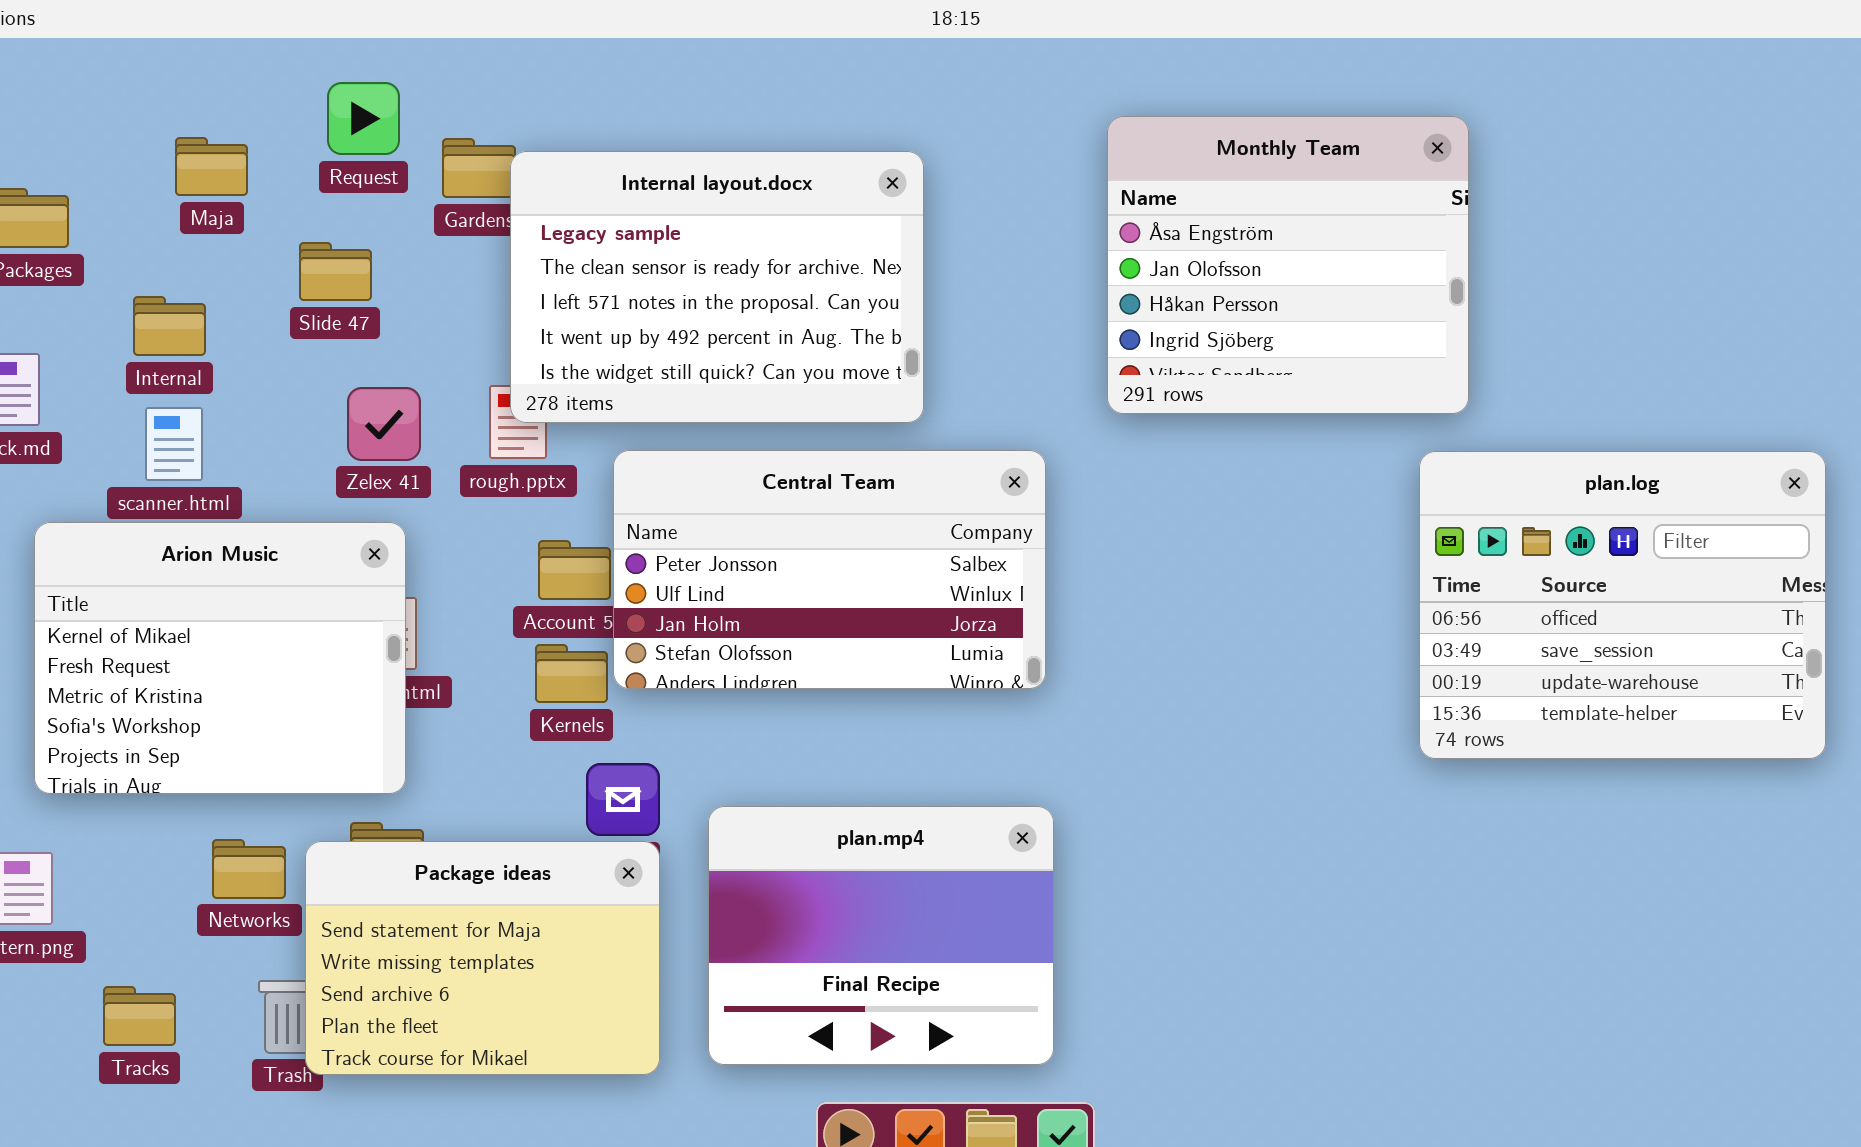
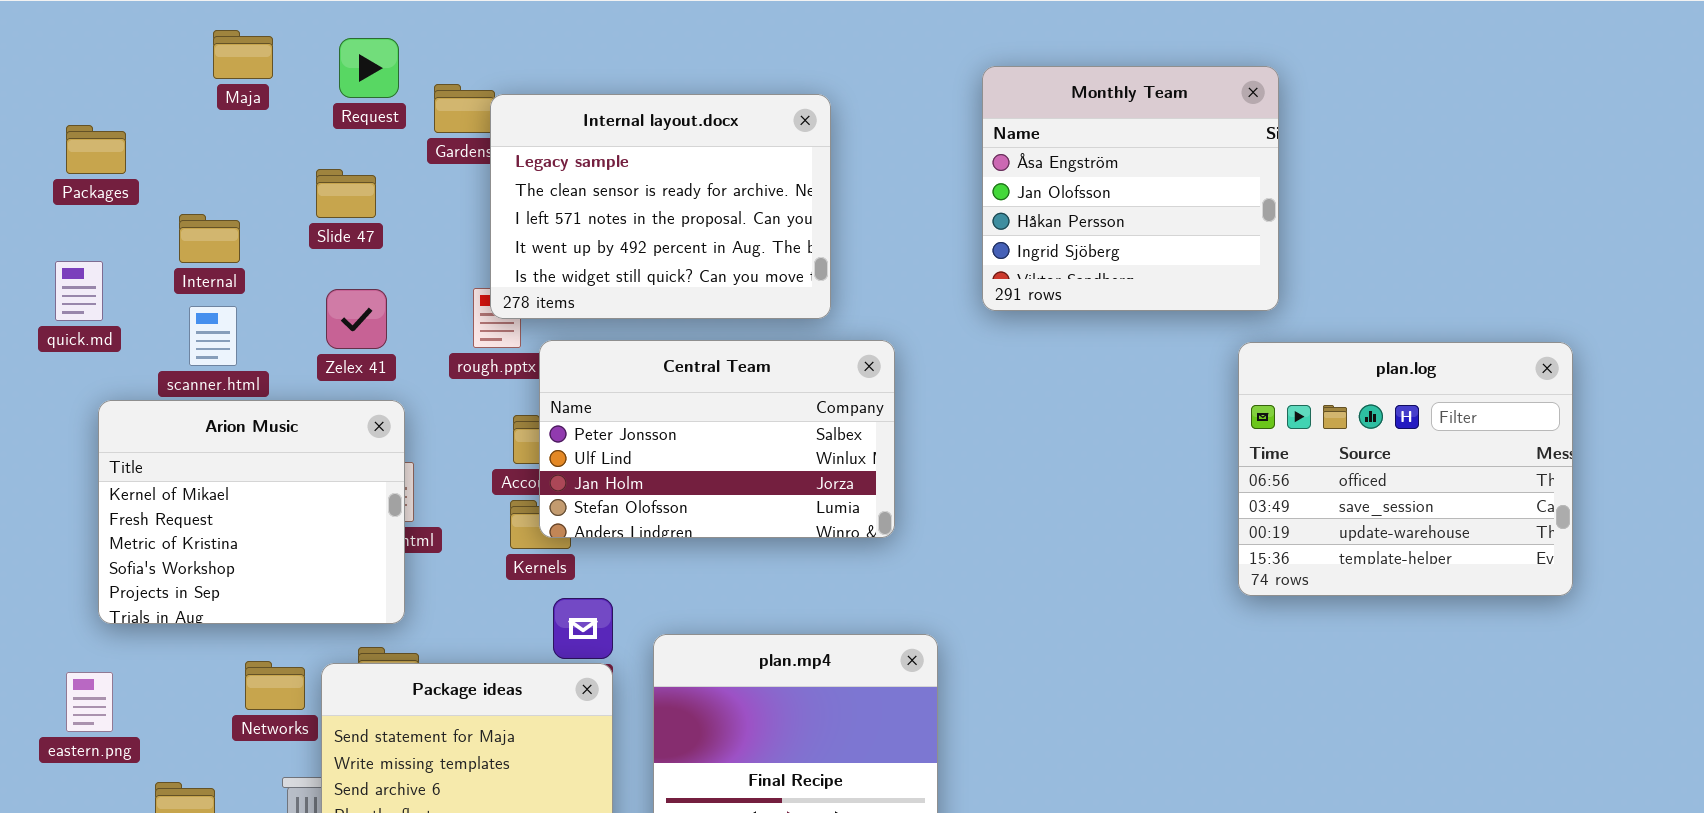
Maja: [175,137,248,196] -> [213,30,273,79], moved
Zelex 41: [347,387,421,461] -> [326,289,387,349], moved
Central Team: [613,450,1046,689] -> [539,340,895,538], moved

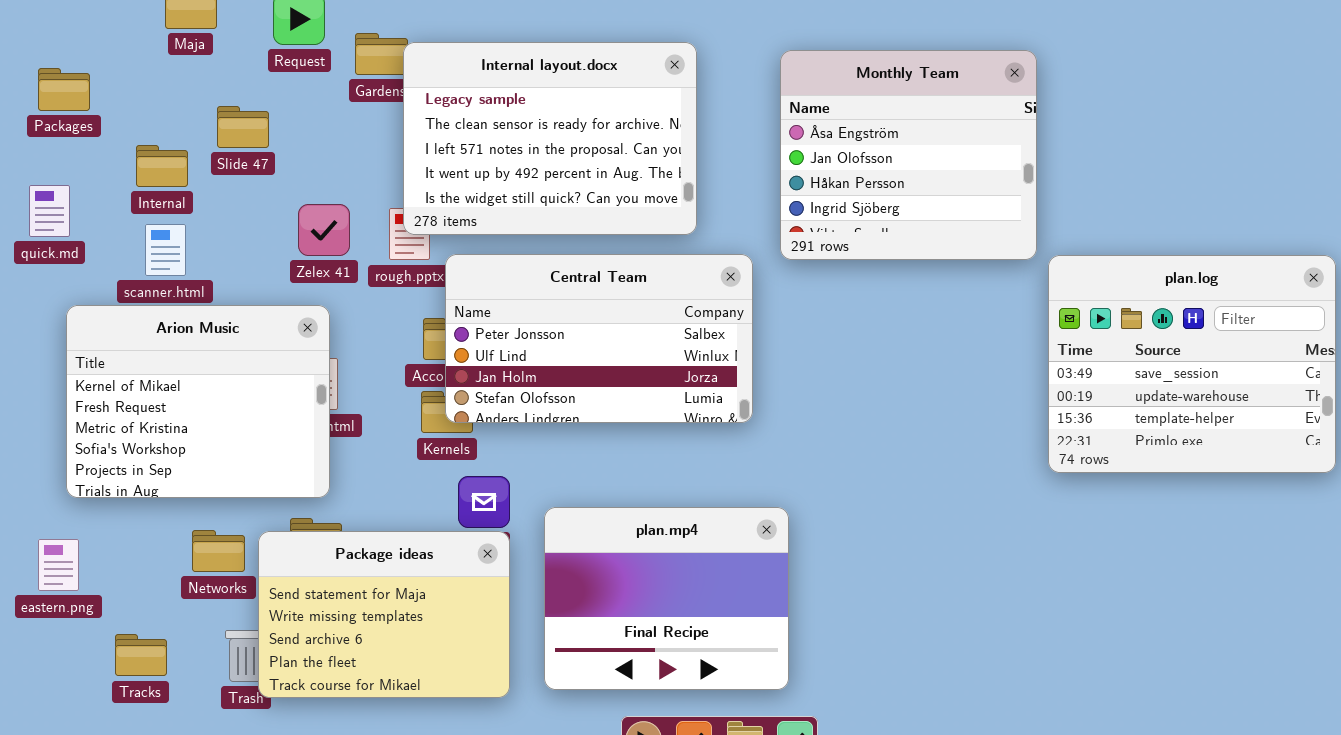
Monthly Team: [982,66,1279,311] -> [780,50,1037,260], moved
Slide 47: [316,169,376,218] -> [217,106,269,148], moved
Zelex 41: [326,289,387,349] -> [298,204,350,256], moved
plan.log: [1238,342,1573,596] -> [1048,255,1336,473], scrolled down 1 row

